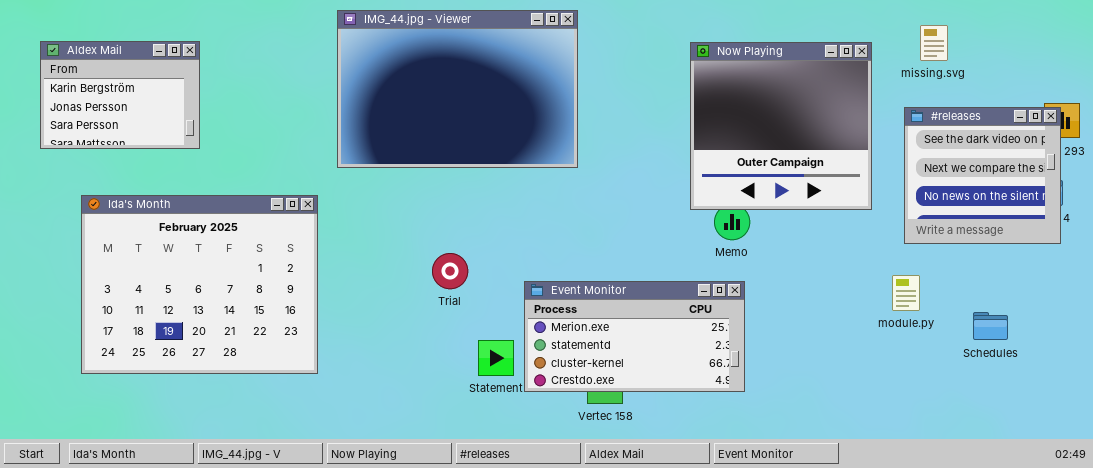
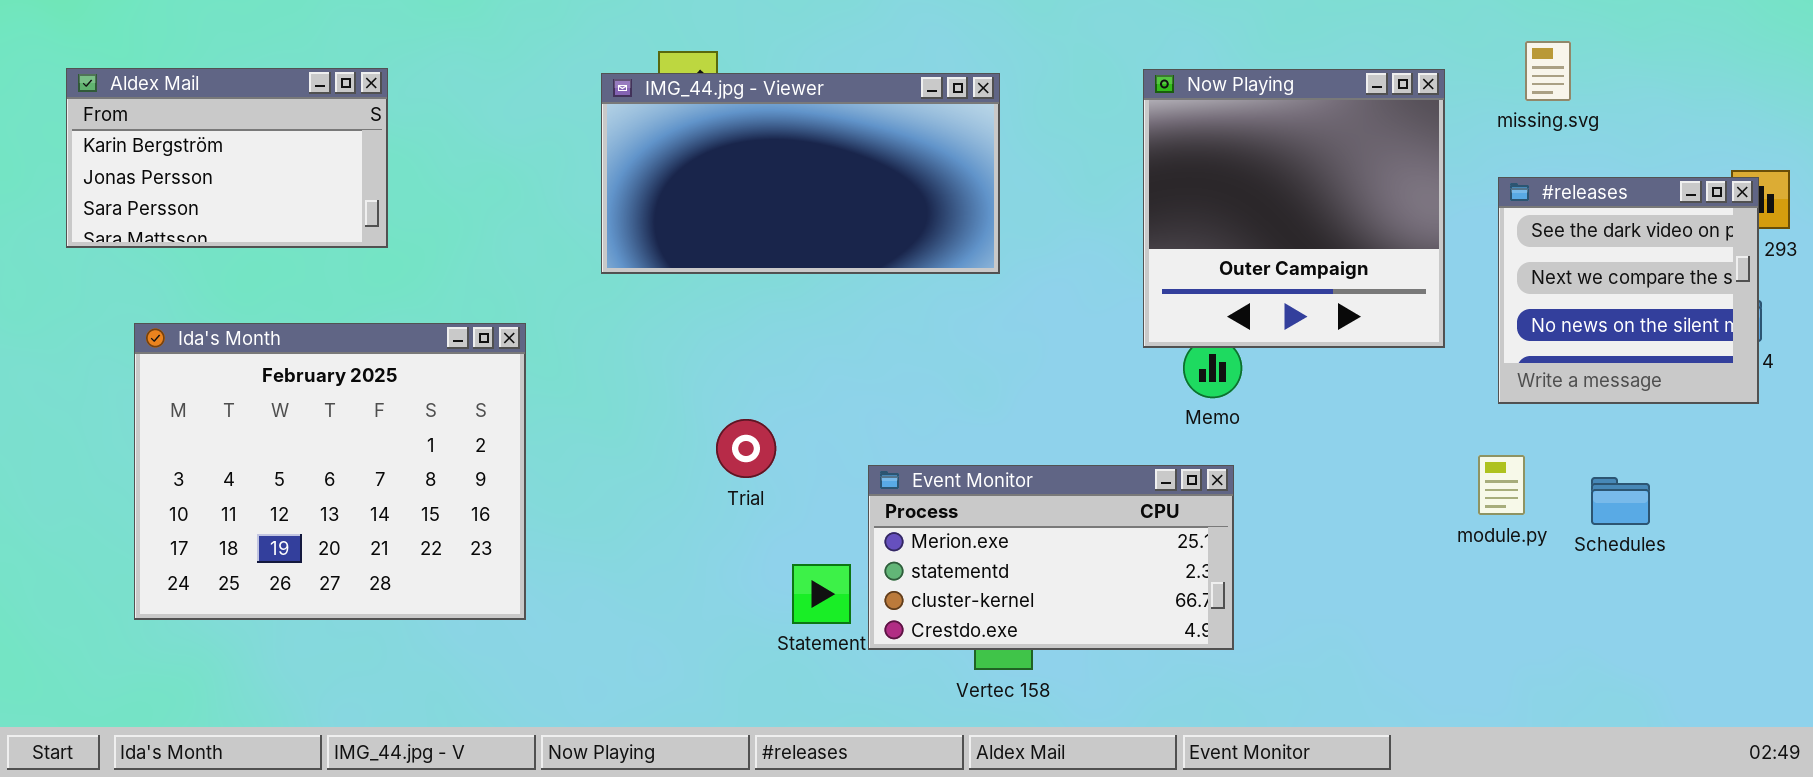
IMG_44.jpg - Viewer: [337,10,578,168] -> [601,73,1000,274], moved, resized
Aldex Mail: [40,41,200,149] -> [66,68,388,248], resized
Schedules: [973,312,1008,340] -> [1591,477,1650,525], moved

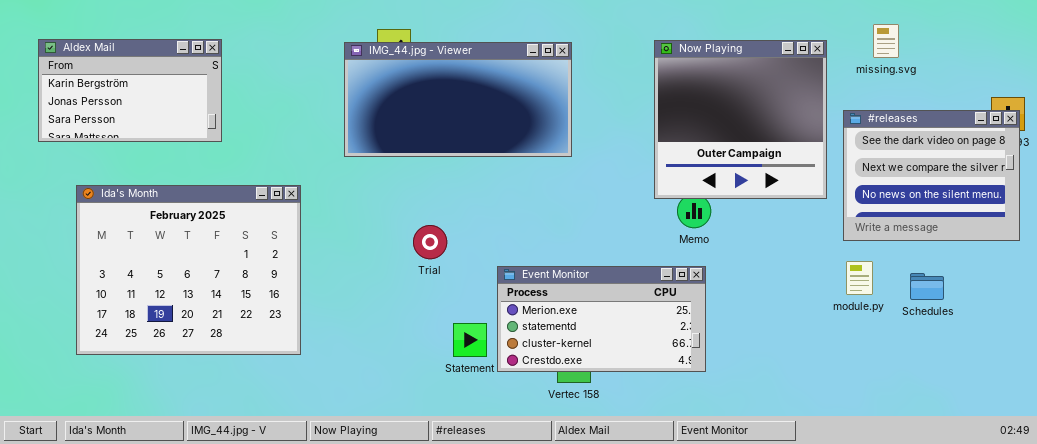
#releases: [1498,177,1759,404] -> [843,110,1020,241], moved, resized
Trial: [716,419,776,478] -> [413,225,447,259], moved

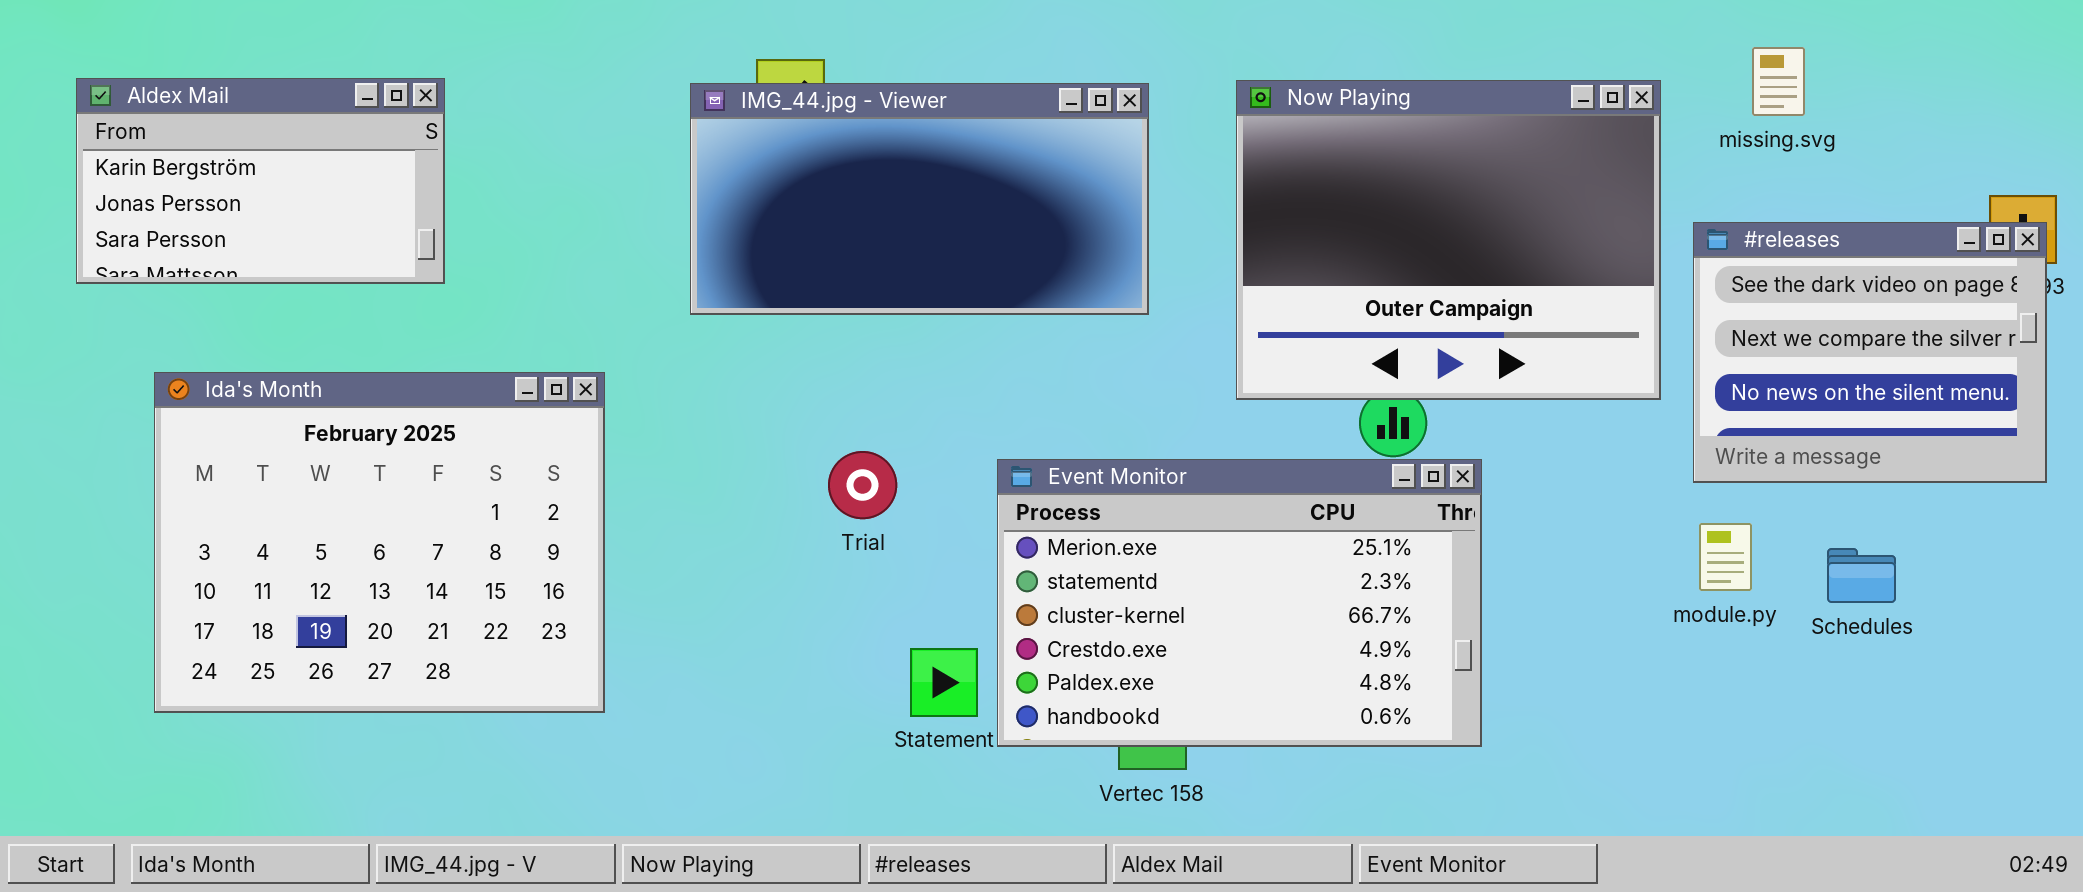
Now Playing: [654,40,827,199] -> [1236,80,1661,400], resized
Event Monitor: [497,266,706,372] -> [997,459,1482,747], resized

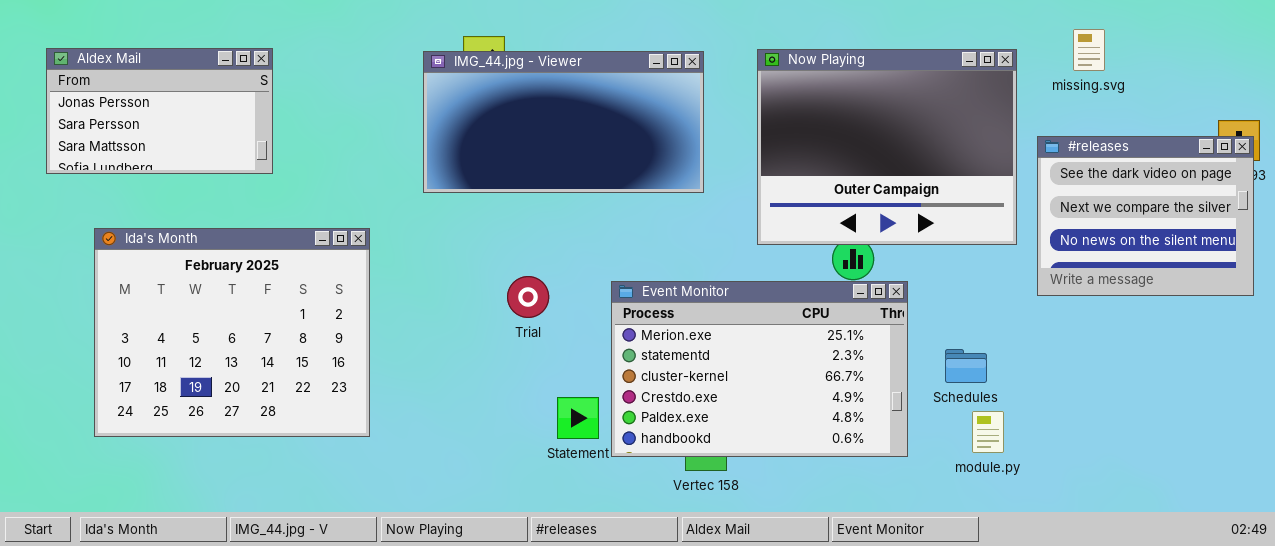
Aldex Mail: [76,78,445,284] -> [46,48,273,174], scrolled down 1 row
module.py: [1699,523,1752,591] -> [972,411,1004,453], moved
Schedules: [1827,548,1896,603] -> [945,349,987,383], moved

